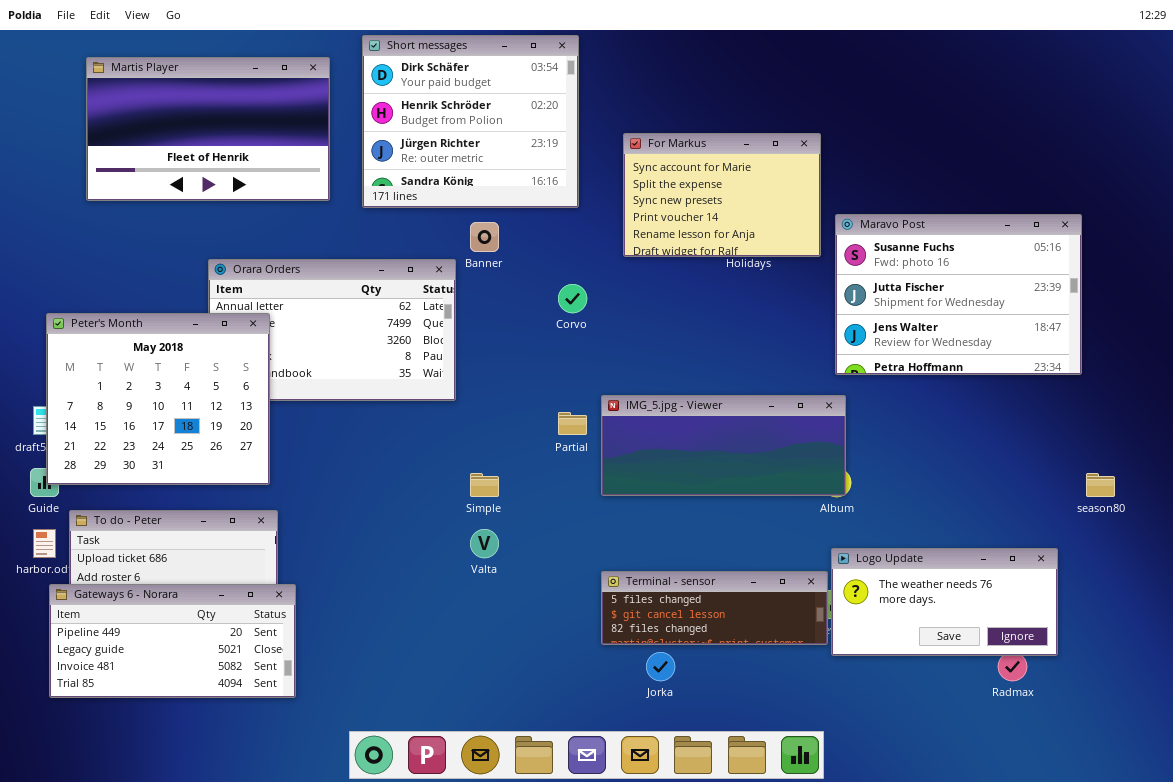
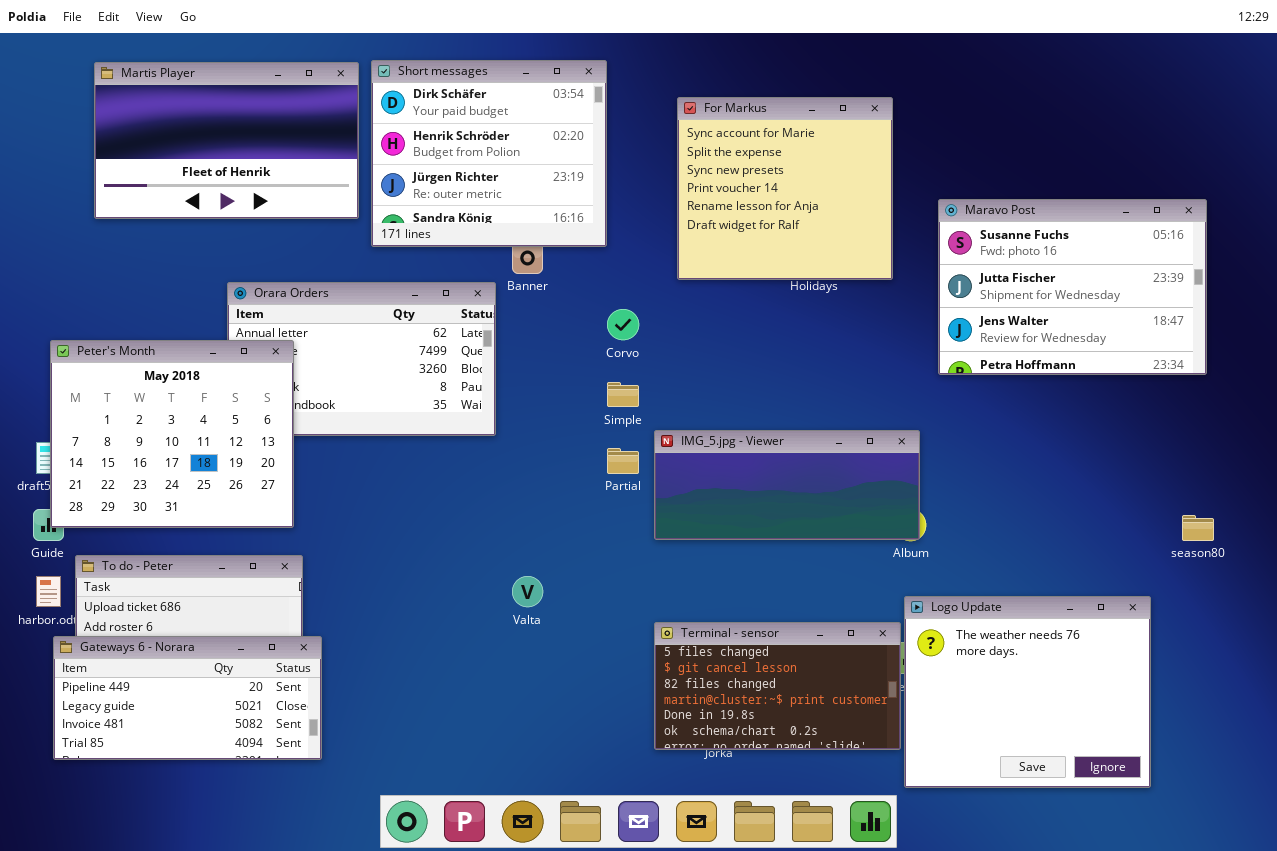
Short messages: [362,35,579,208] -> [371,60,607,247], moved
For Markus: [623,133,821,257] -> [677,97,893,280], resized
Maravo Post: [835,214,1082,375] -> [938,199,1207,375], moved
Simple: [470,473,499,497] -> [607,382,639,407], moved
Logo Update: [831,548,1058,656] -> [904,596,1151,788], resized
Terminal - sensor: [601,571,828,645] -> [654,622,901,750], resized

